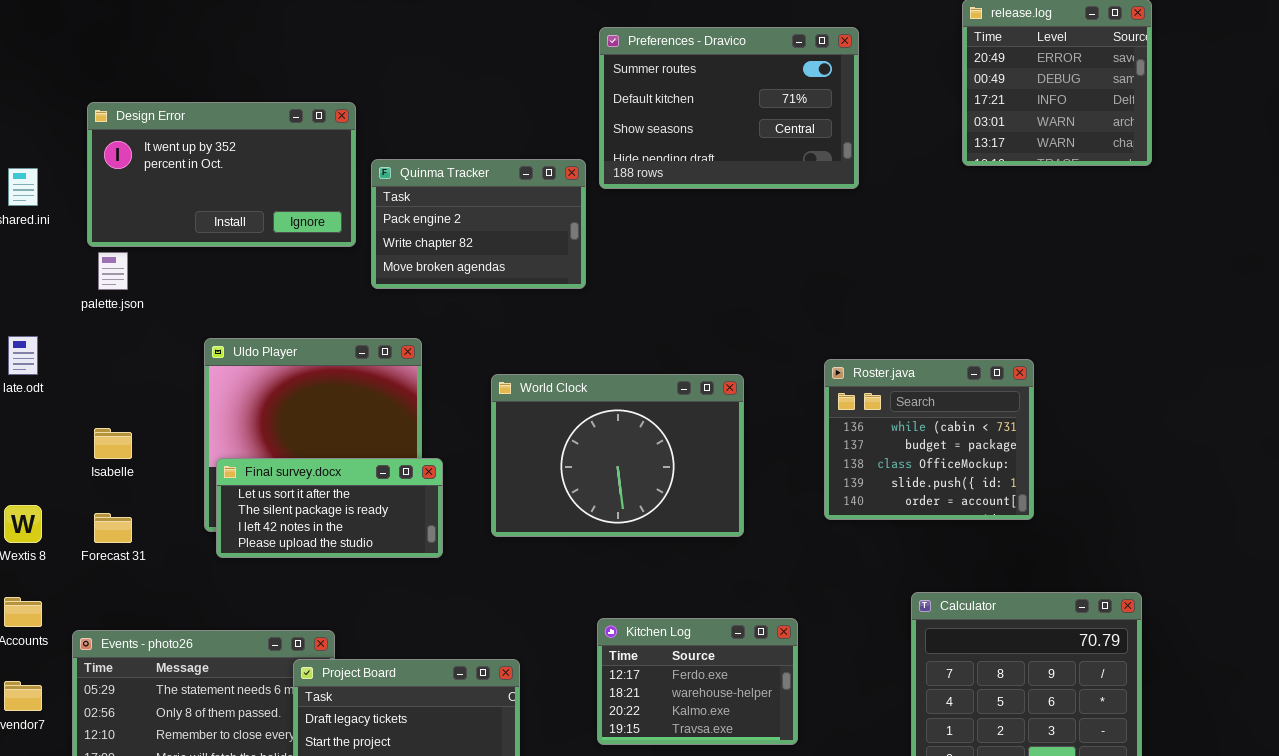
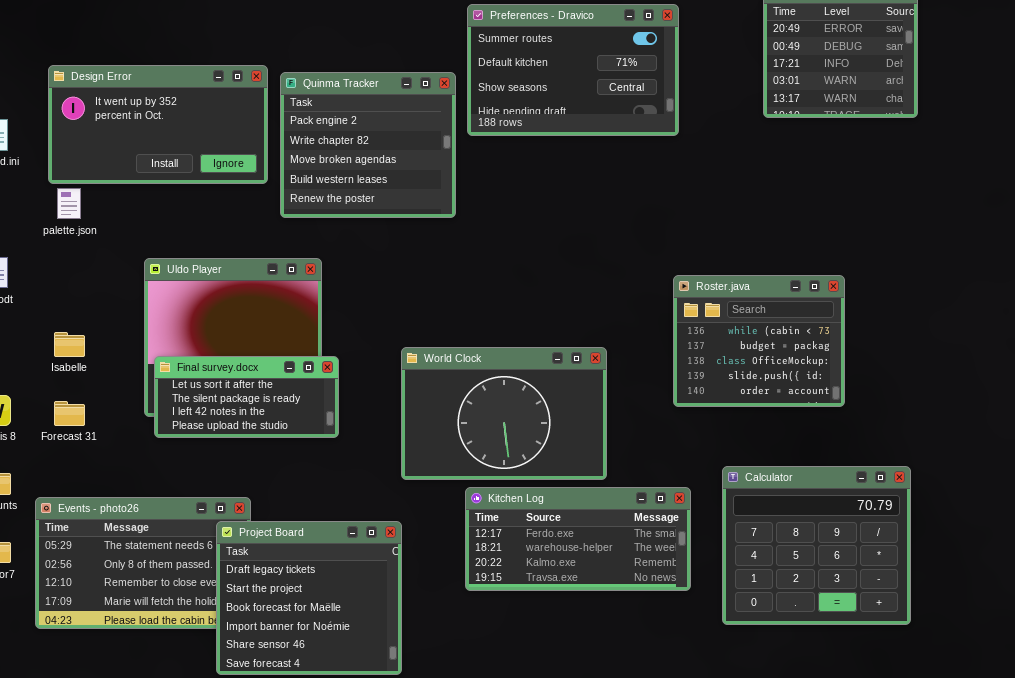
Quinma Tracker: [371,159,586,289] -> [280,72,456,218], resized
Roster.java: [824,359,1034,520] -> [673,275,845,407], moved
World Clock: [491,374,744,537] -> [401,347,607,480], moved
Kitchen Log: [597,618,798,745] -> [465,487,691,591], resized

